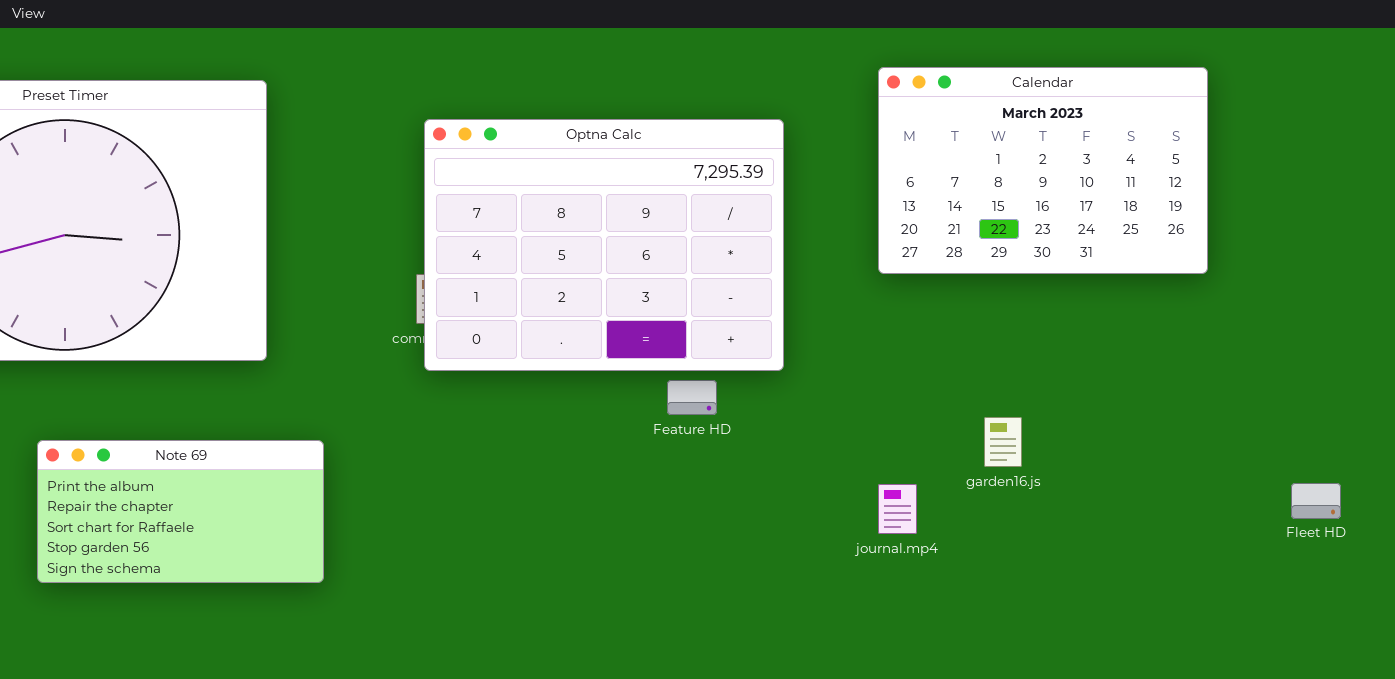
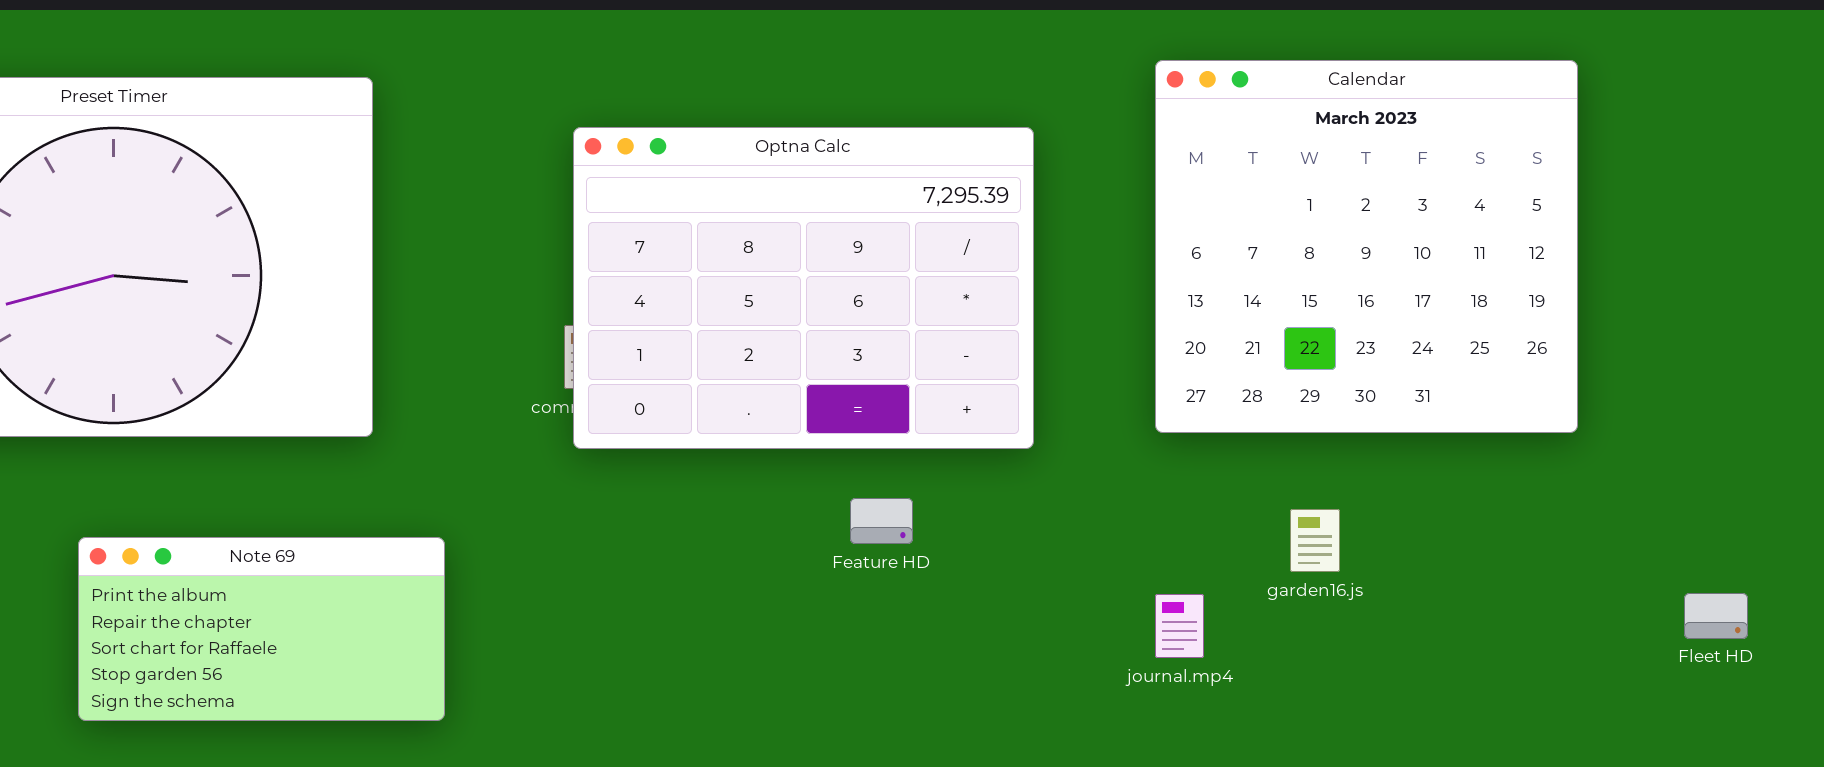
Calendar: [878,67,1208,274] -> [1155,60,1578,433], resized
Feature HD: [667,380,717,415] -> [850,498,913,544], moved

